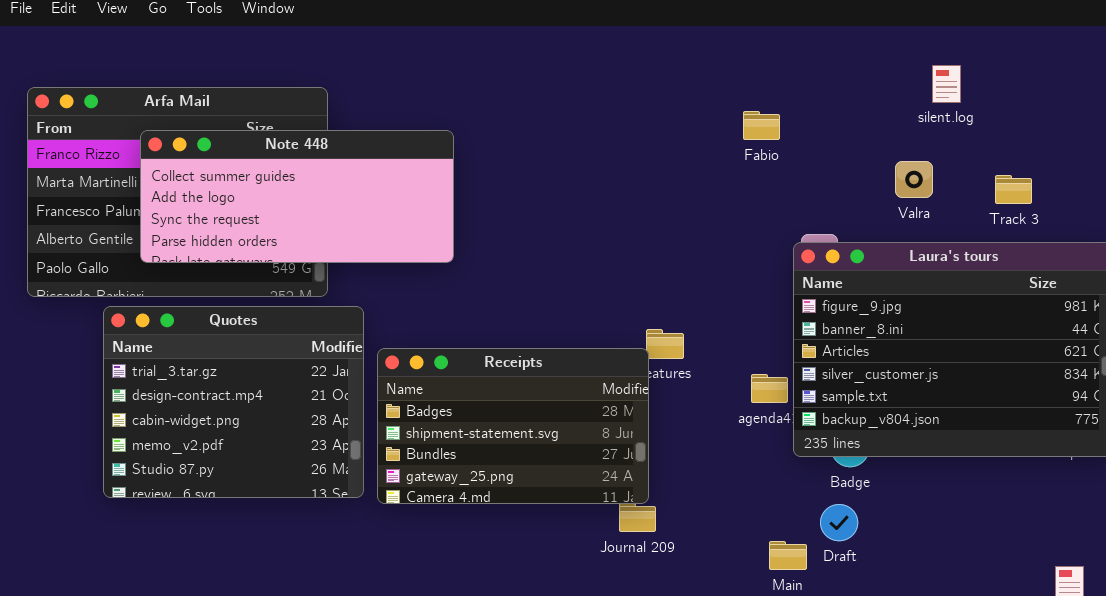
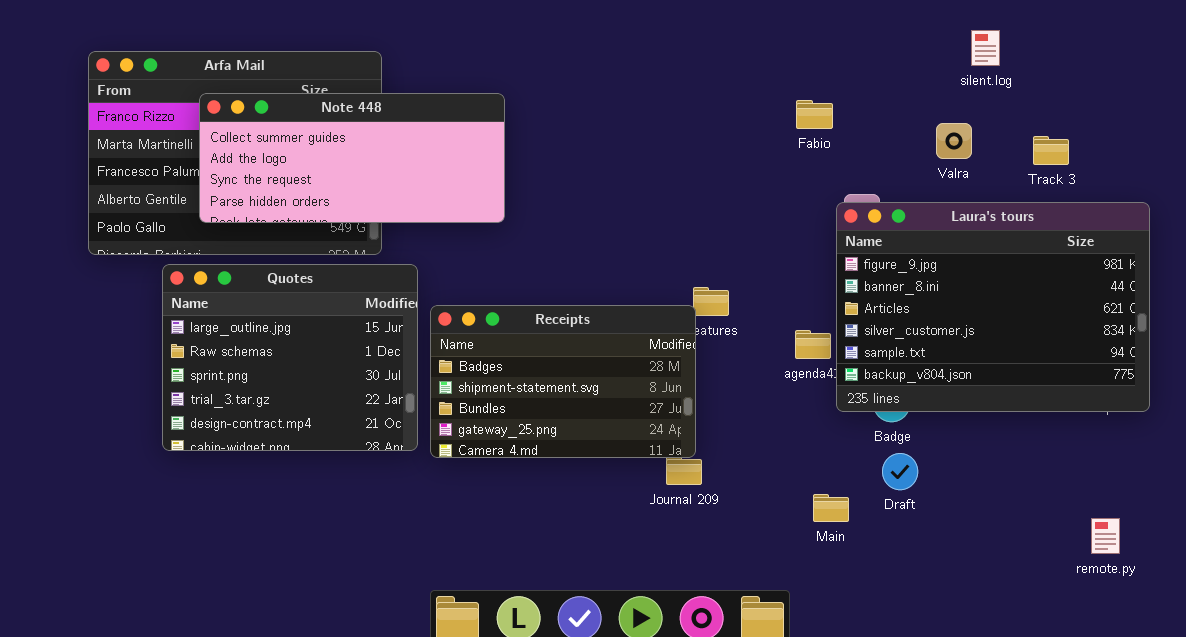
Fabio: [743,111,780,140] -> [796,100,833,129], moved
Quotes: [103,306,364,498] -> [162,264,418,451], scrolled up 3 rows
Draft: [820,504,858,541] -> [882,453,918,490], moved

